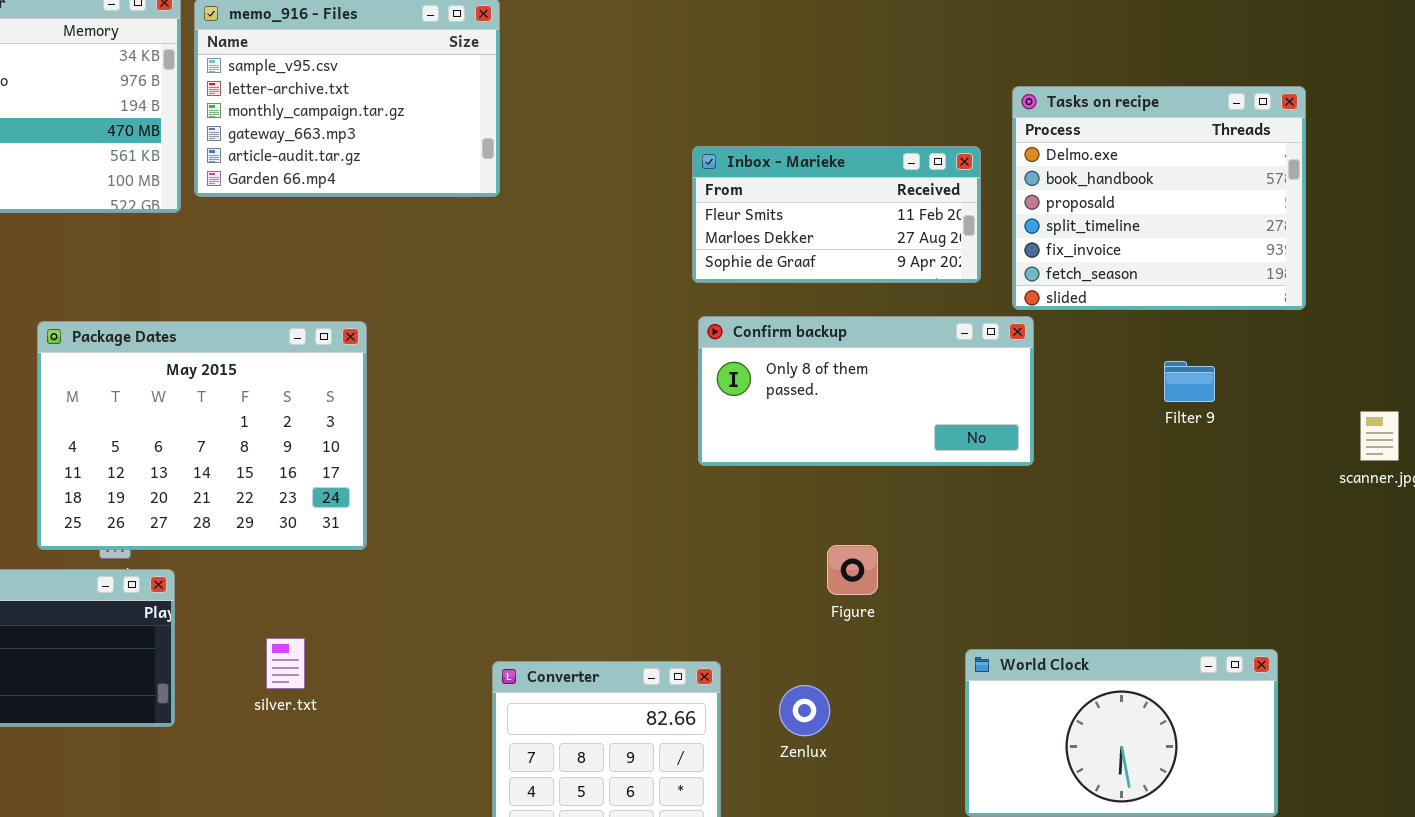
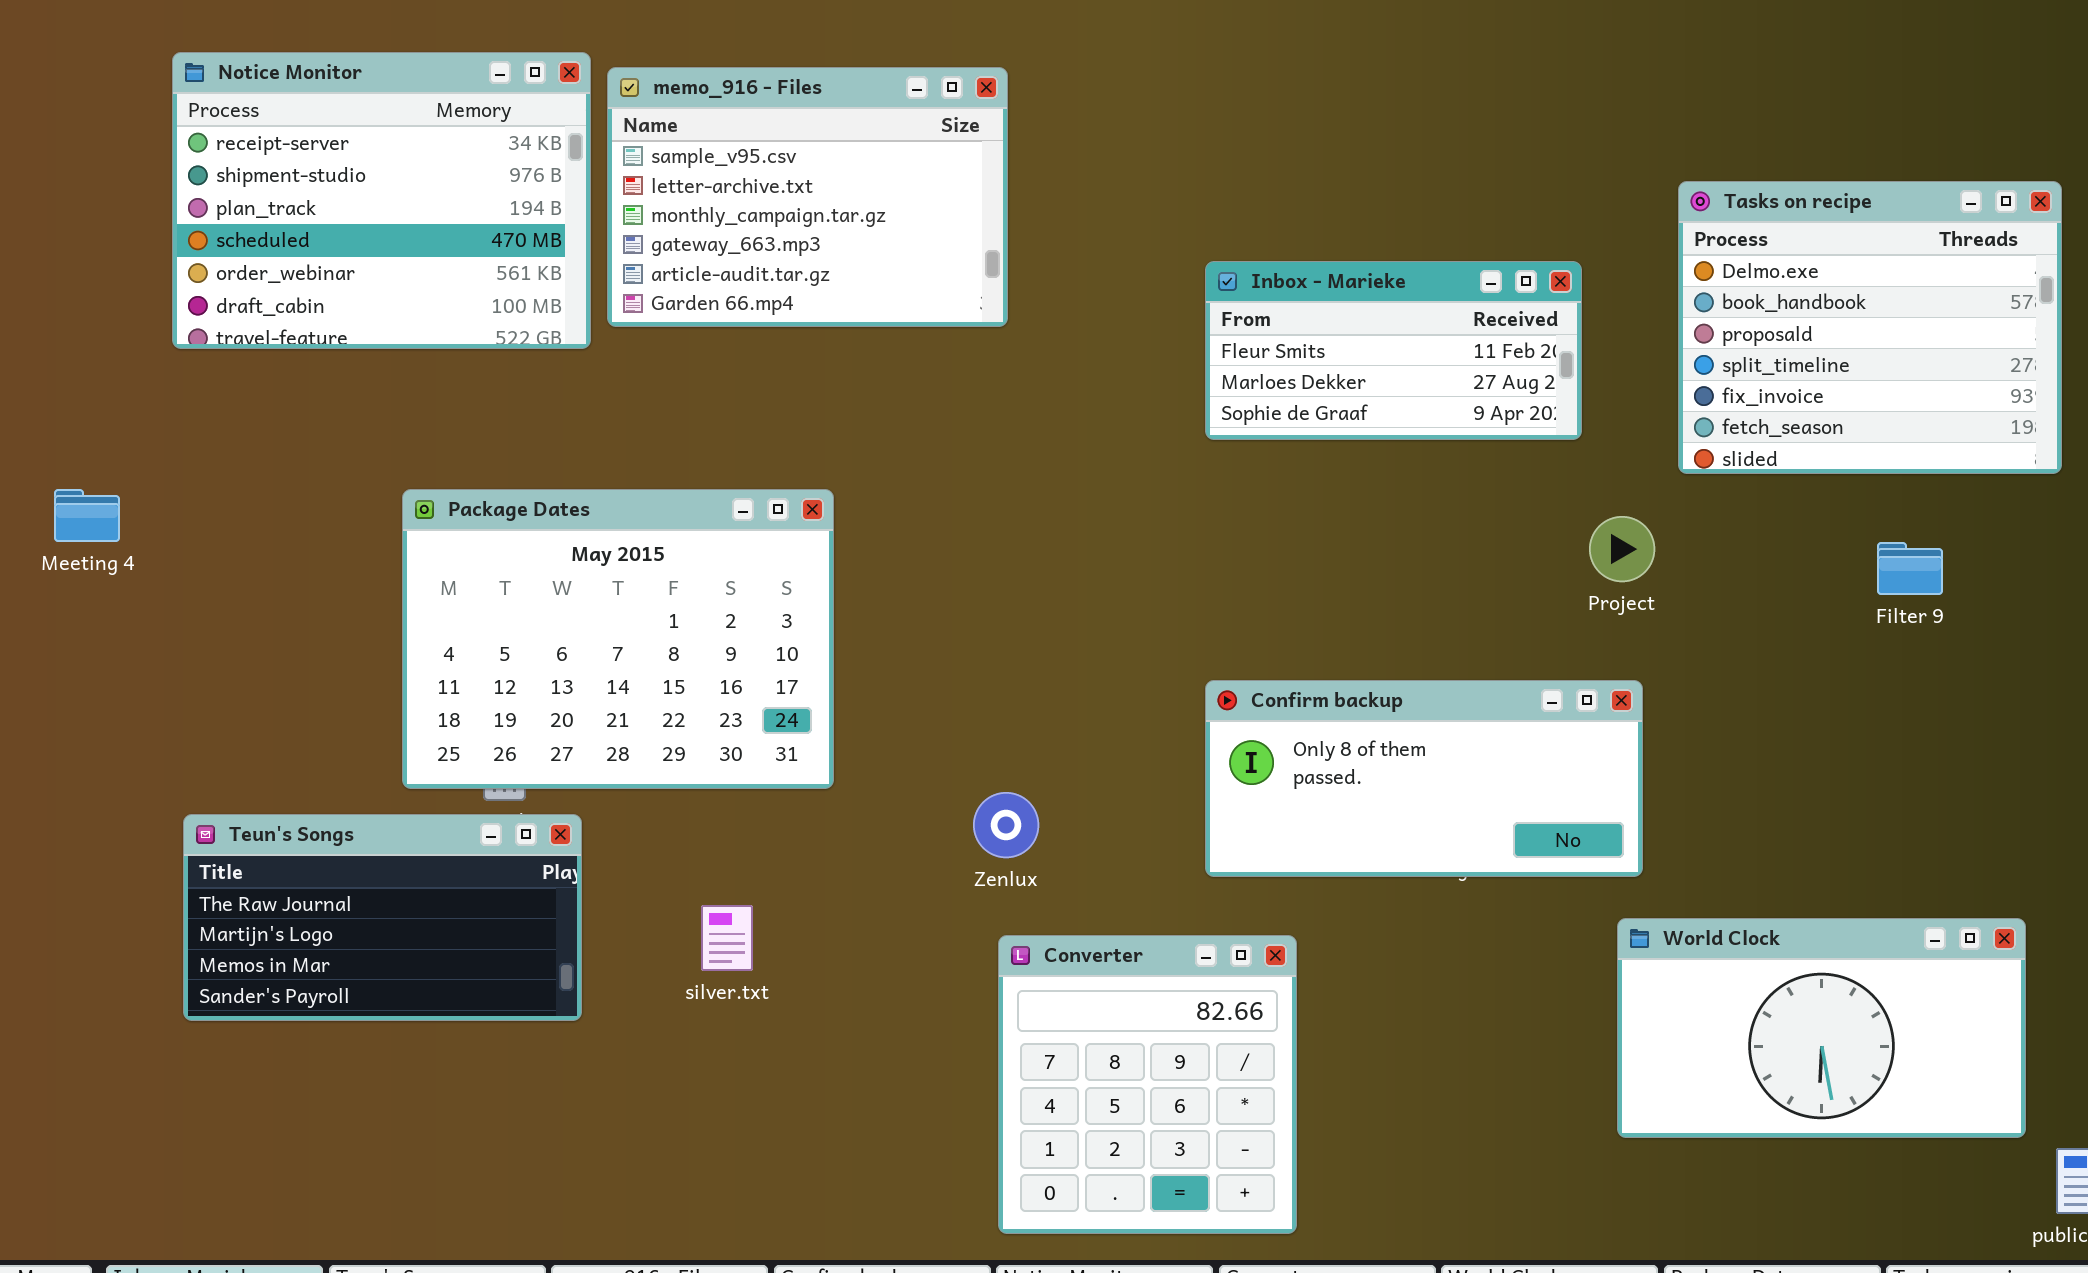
Inbox - Marieke: [692,146,981,283] -> [1205,261,1582,440], moved
Confirm backup: [698,316,1034,466] -> [1205,680,1643,877], moved
Zenlux: [779,685,830,736] -> [973,792,1039,858], moved

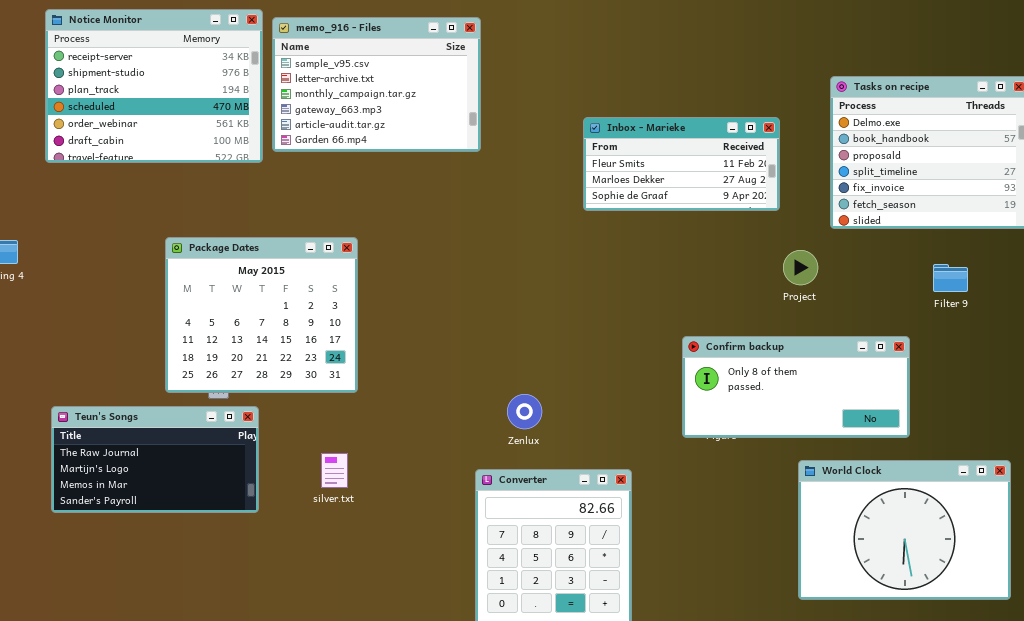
Package Dates: [402,489,834,789] -> [165,237,358,393], resized
Confirm backup: [1205,680,1643,877] -> [682,336,910,438], moved
Zenlux: [973,792,1039,858] -> [507,394,542,429], moved
World Clock: [1617,918,2026,1138] -> [798,460,1011,600], resized

